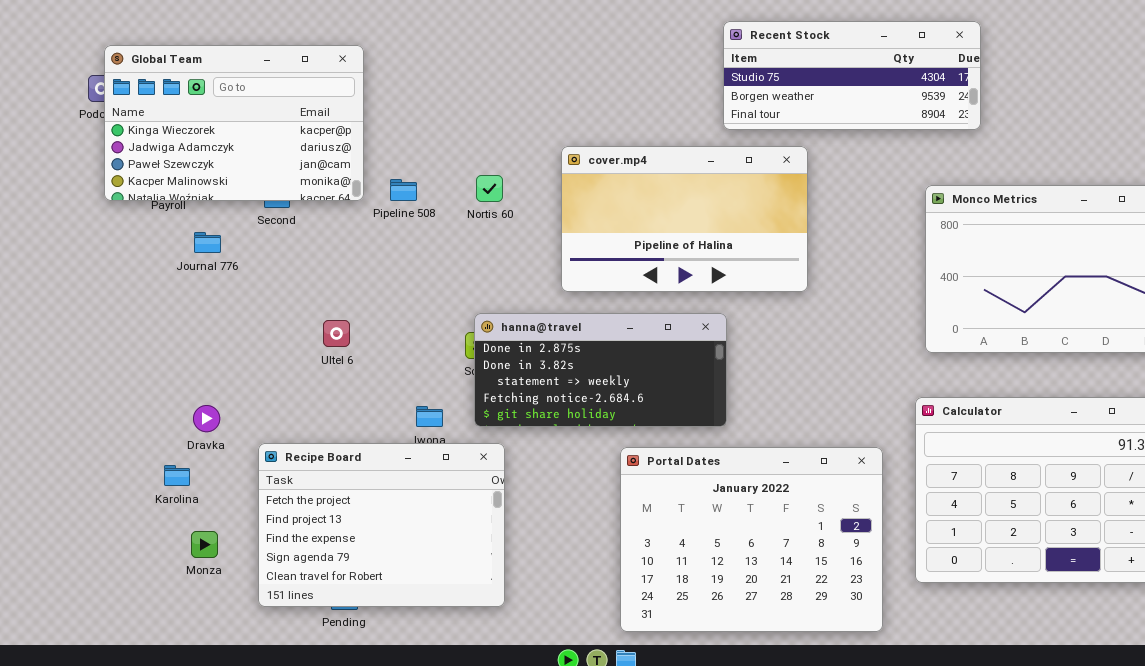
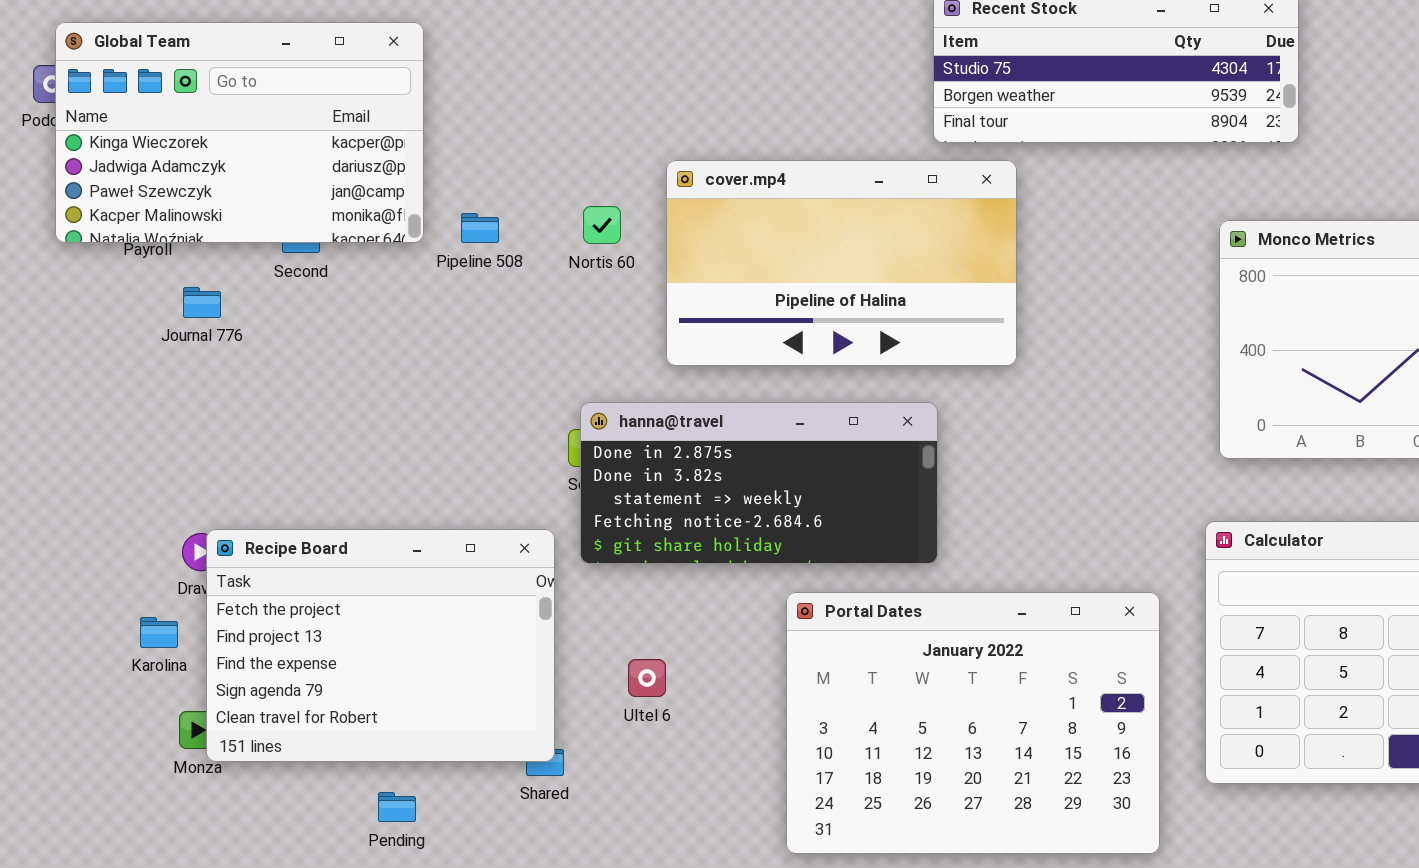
cover.mp4: [561,146,808,292] -> [666,160,1017,366], moved
Ultel 6: [323,320,350,347] -> [628,659,666,697], moved
Recipe Board: [258,443,505,607] -> [206,529,555,762], moved

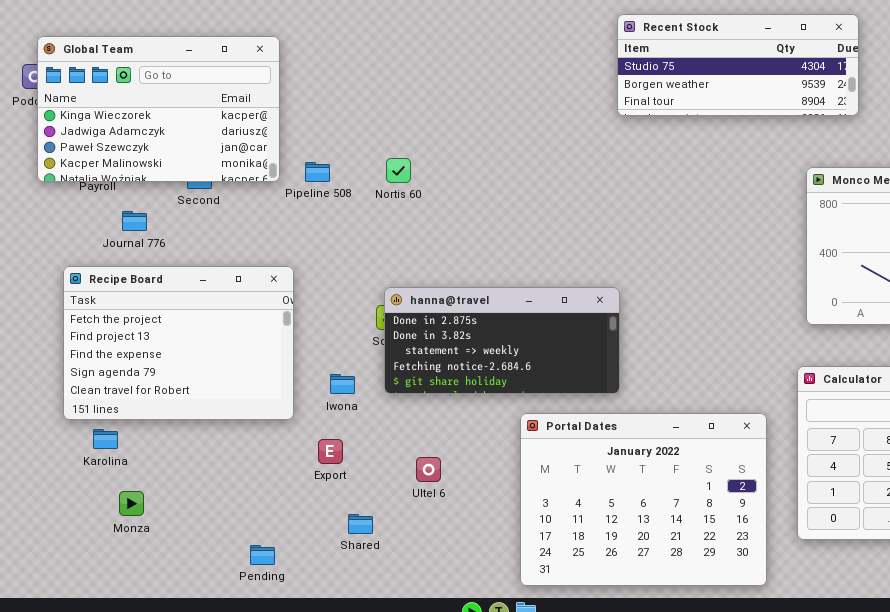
cover.mp4: [666,160,1017,366] -> none, closed
Recipe Board: [206,529,555,762] -> [63,266,294,420], moved

